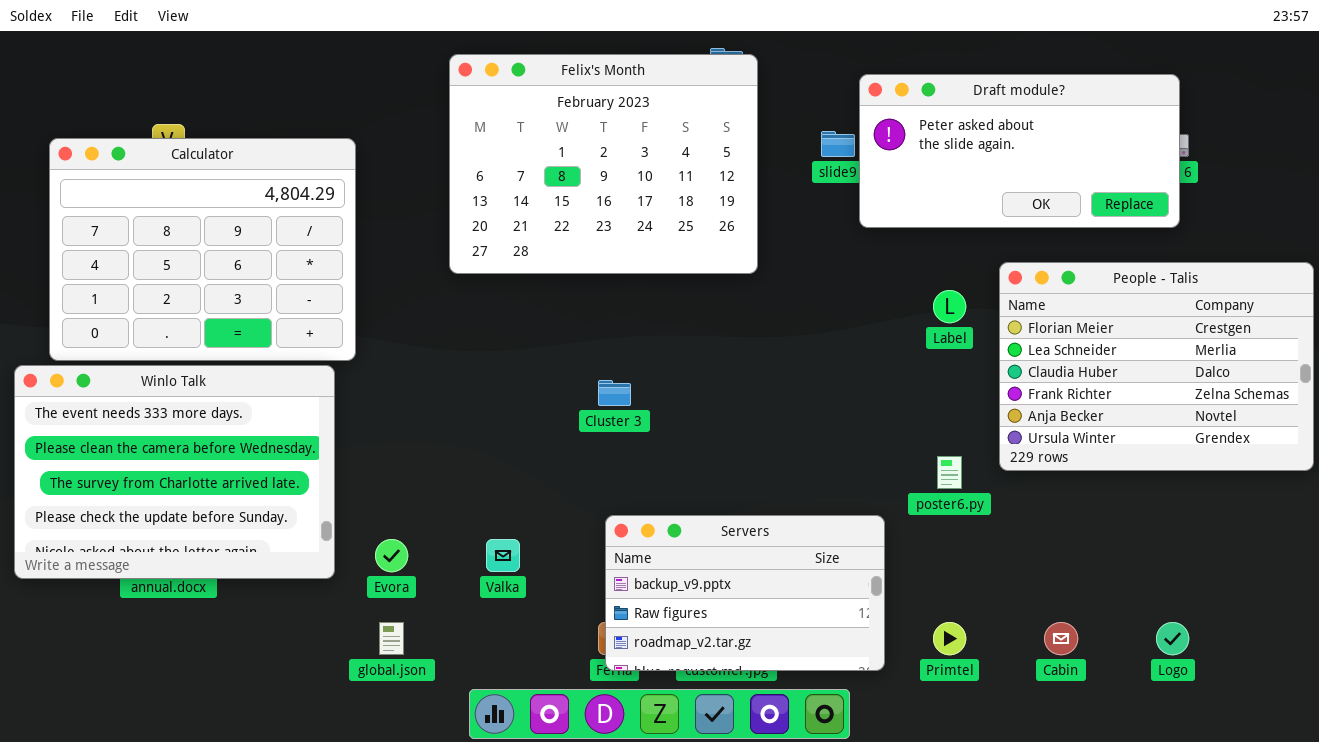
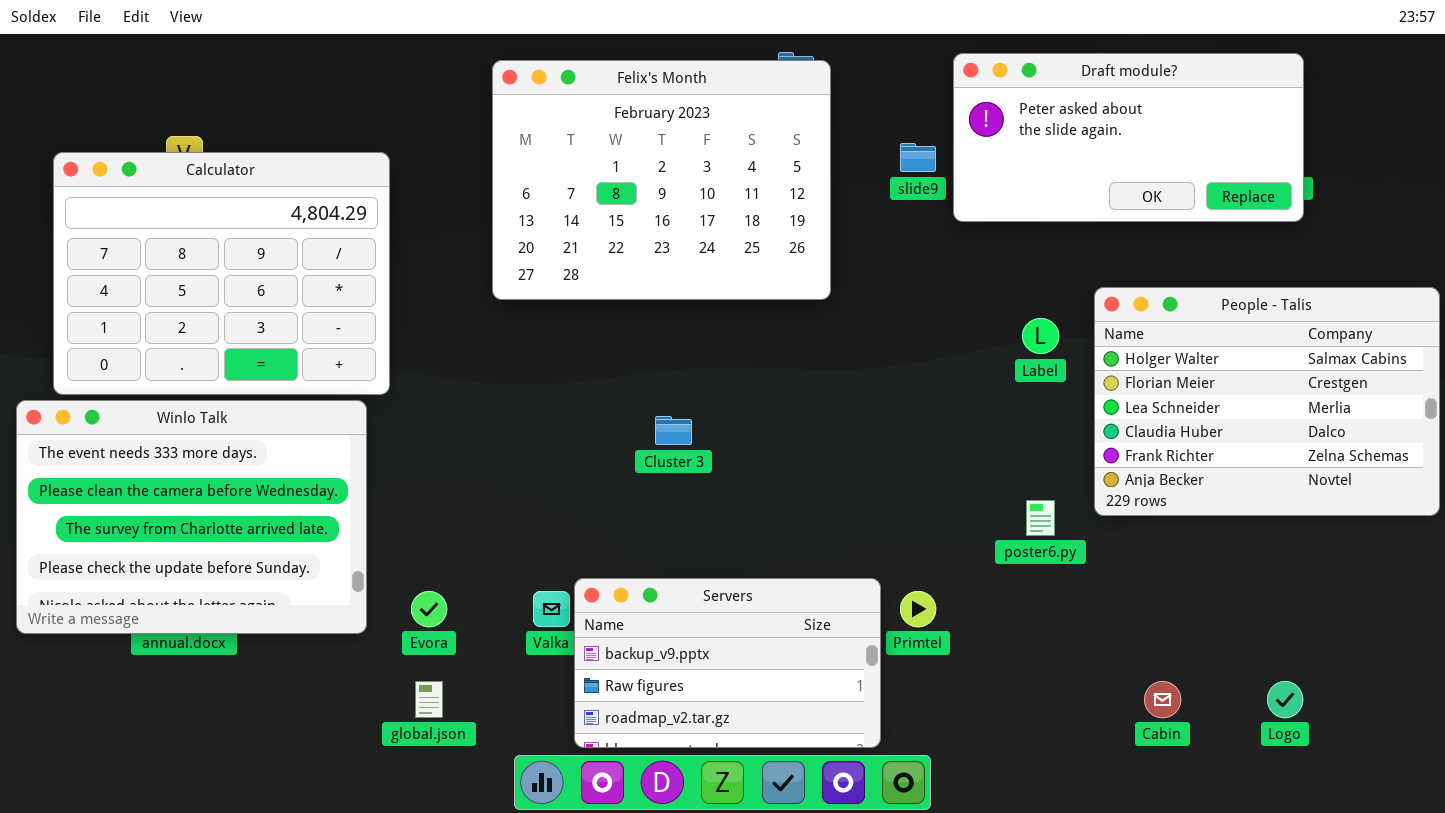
Draft module?: [859,74,1180,228] -> [953,53,1304,222], moved
People - Talis: [999,262,1314,471] -> [1094,287,1440,516], scrolled up 1 row
Servers: [605,515,885,671] -> [574,578,881,748], moved
Primtel: [933,622,966,655] -> [900,591,936,627], moved

